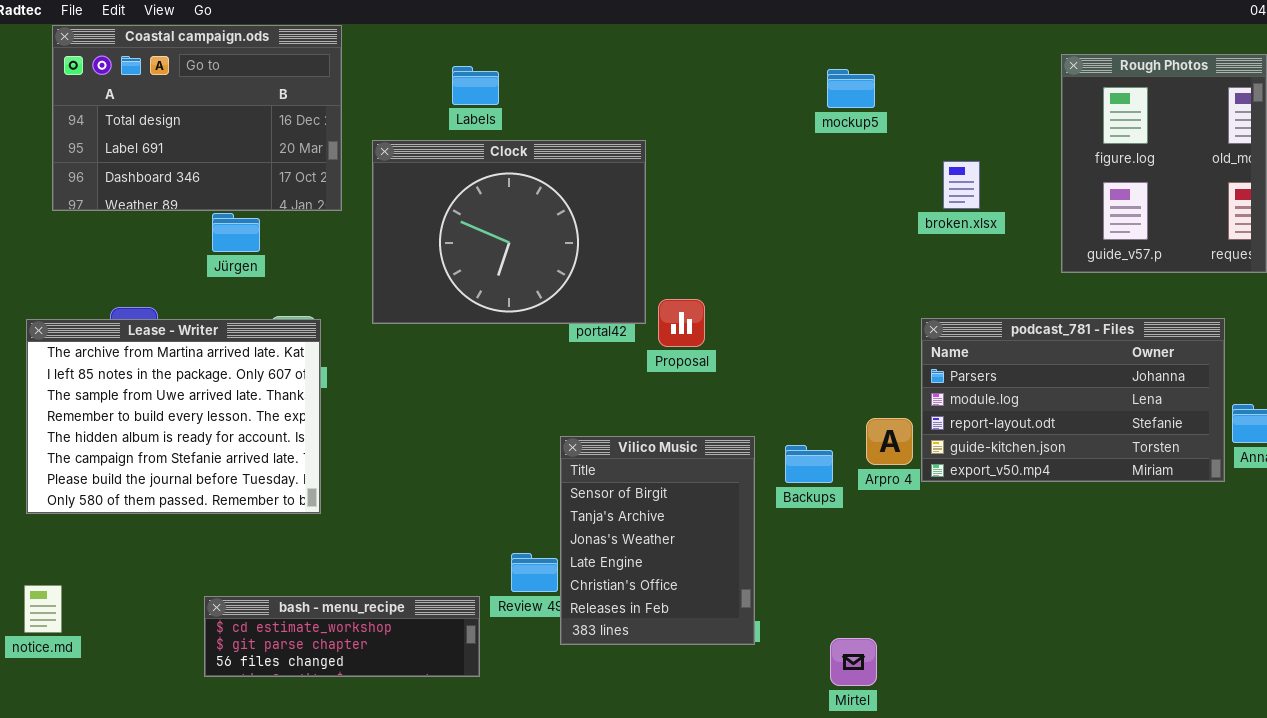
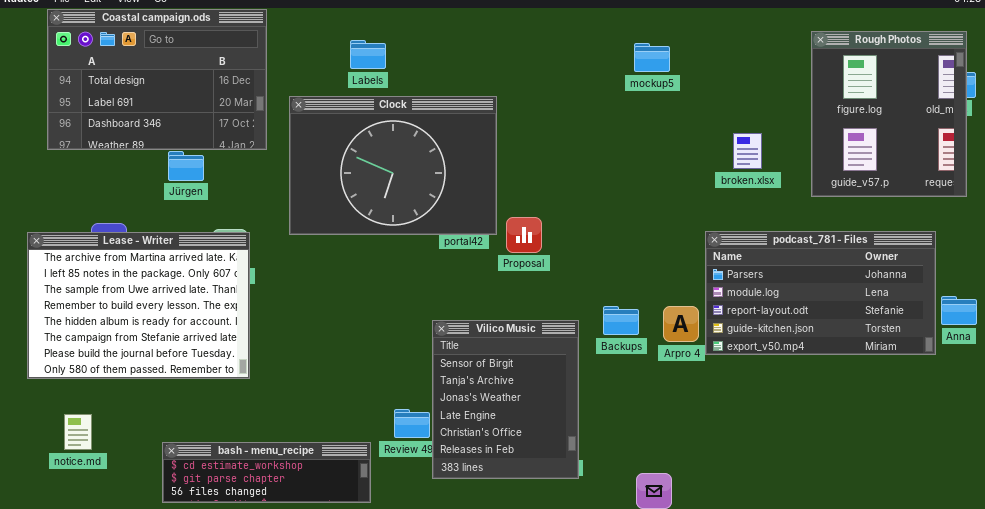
broken.xlsx: [943,161,980,209] -> [733,133,762,169], moved
Backups: [785,445,833,483] -> [603,306,639,335], moved
notice.md: [24,585,62,633] -> [64,414,92,450], moved

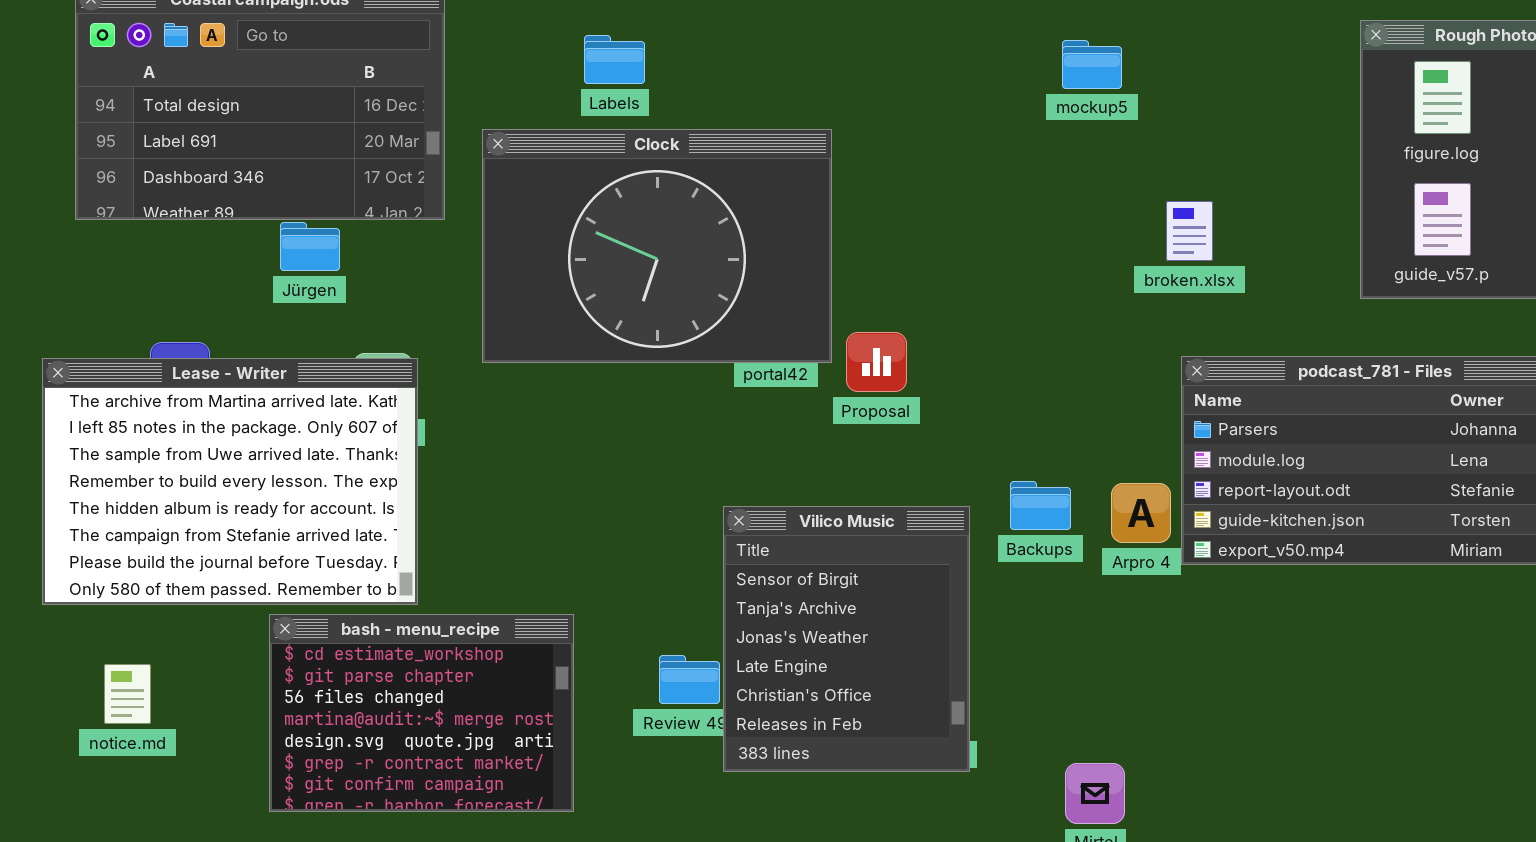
broken.xlsx: [733,133,762,169] -> [1166,201,1213,261], moved
bash - menu_recipe: [162,442,371,503] -> [269,614,574,812], resized

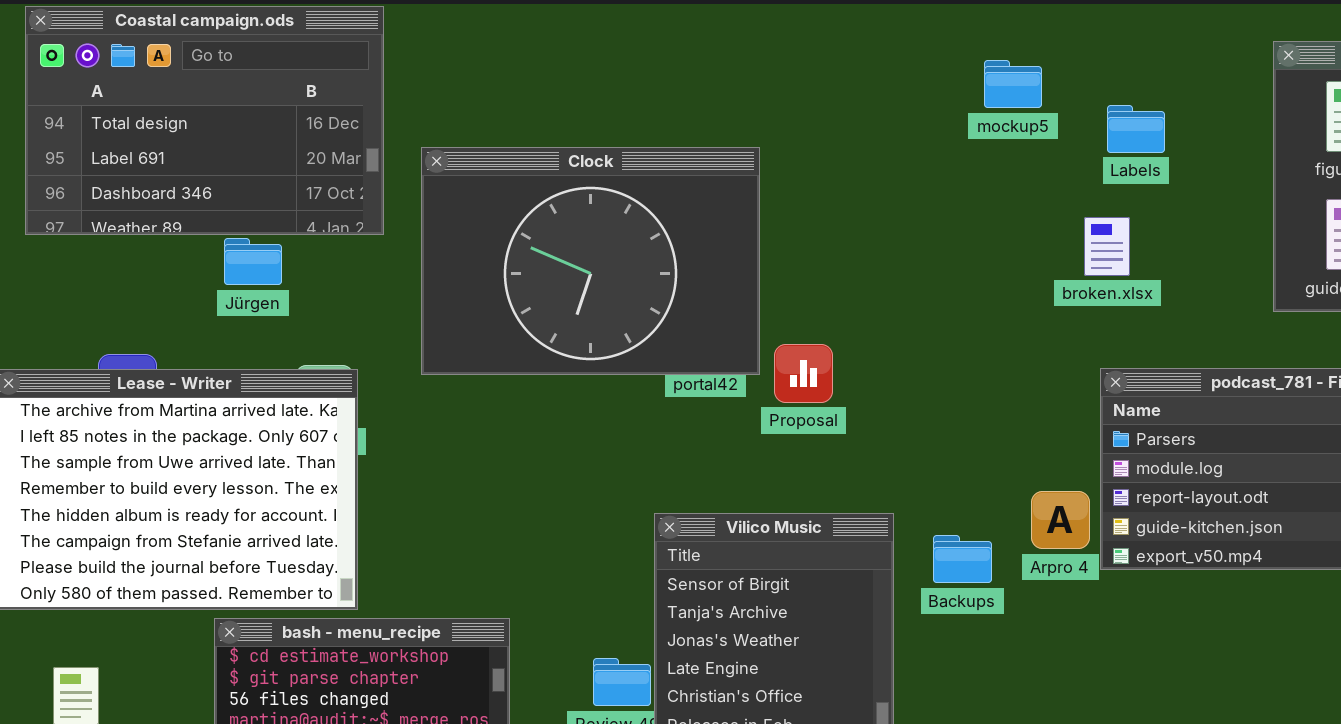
Labels: [584,35,645,84] -> [1107,105,1165,153], moved
Backups: [1010,481,1071,530] -> [933,535,992,583], moved

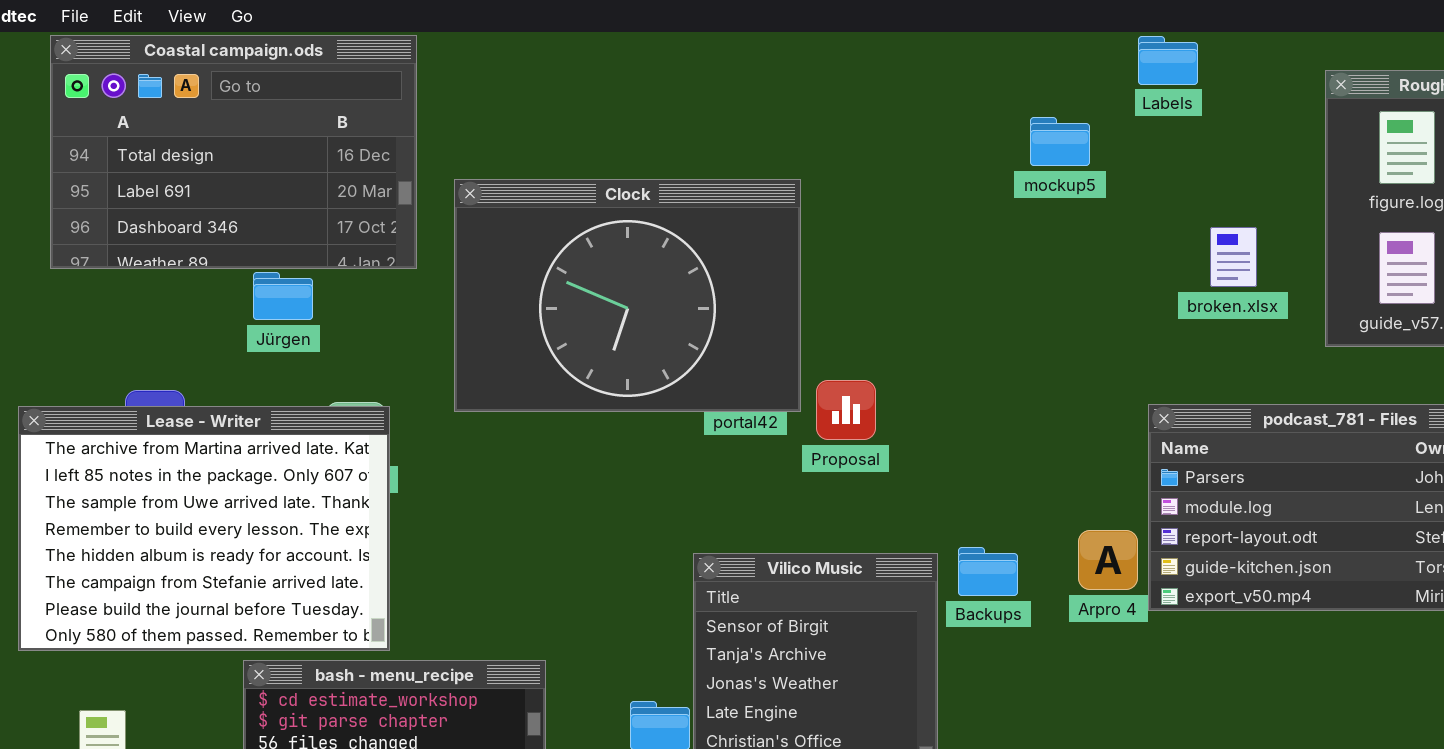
mockup5: [984,60,1042,108] -> [1030,117,1090,166], moved
Labels: [1107,105,1165,153] -> [1138,36,1198,85], moved
broken.xlsx: [1084,217,1130,276] -> [1210,227,1257,287], moved
Backups: [933,535,992,583] -> [958,547,1018,596], moved

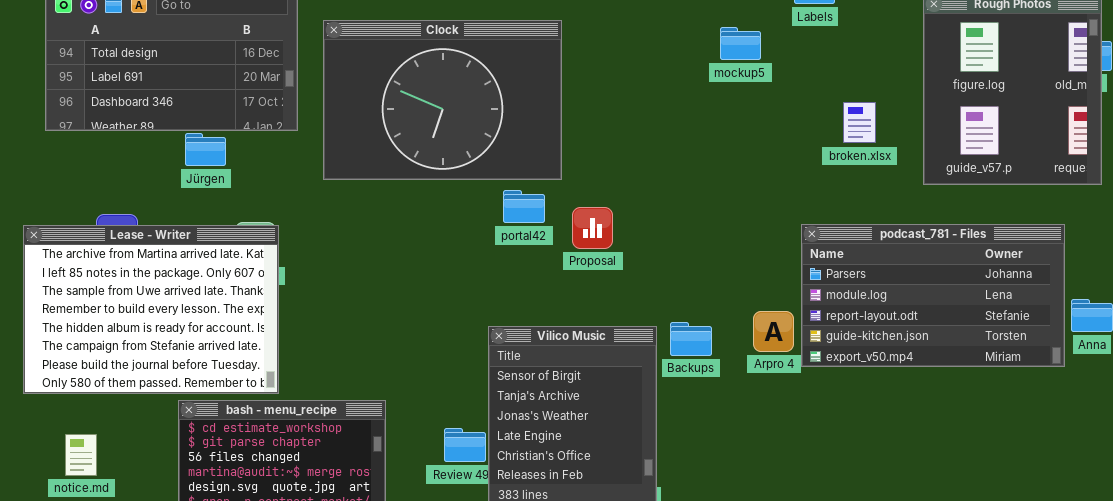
Clock: [454,179,801,412] -> [323,20,562,180], moved

